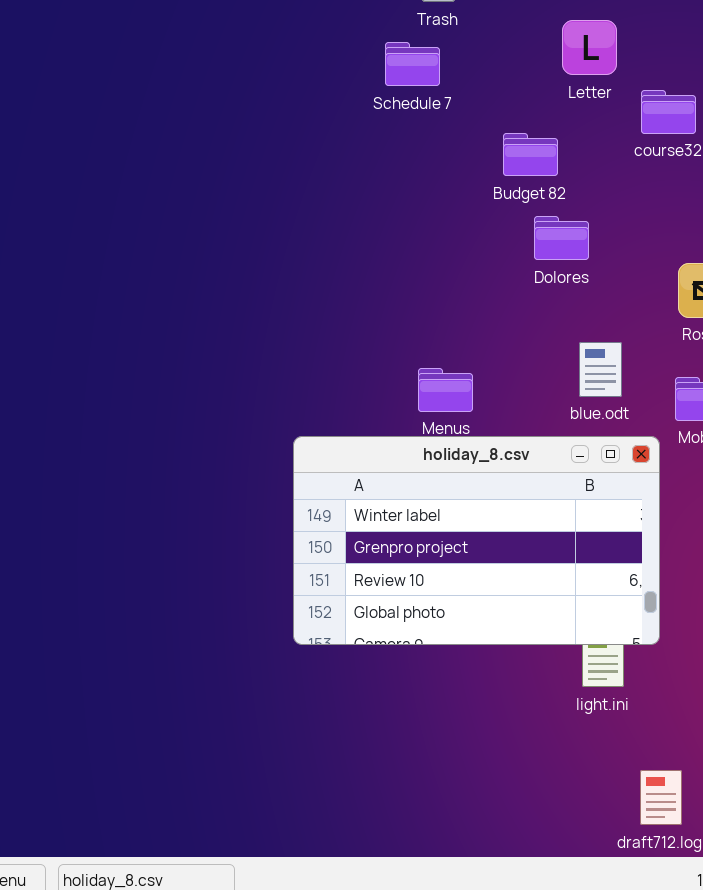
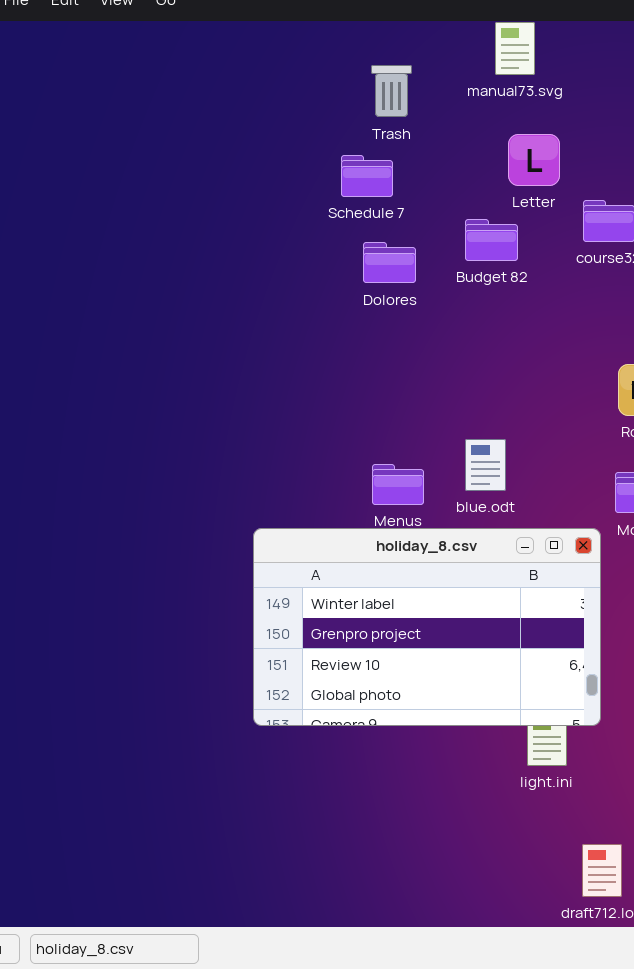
Budget 82: [503,133,558,176] -> [465,219,518,261], moved
Dolores: [534,216,589,260] -> [363,242,416,283], moved
blue.odt: [579,342,622,397] -> [465,439,506,491], moved

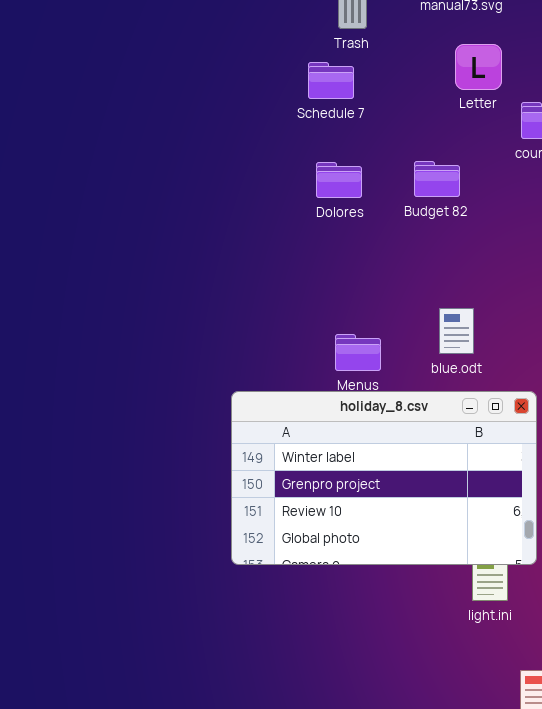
Budget 82: [465,219,518,261] -> [414,161,460,197], moved
Dolores: [363,242,416,283] -> [316,162,362,198], moved
blue.odt: [465,439,506,491] -> [439,308,474,354], moved

